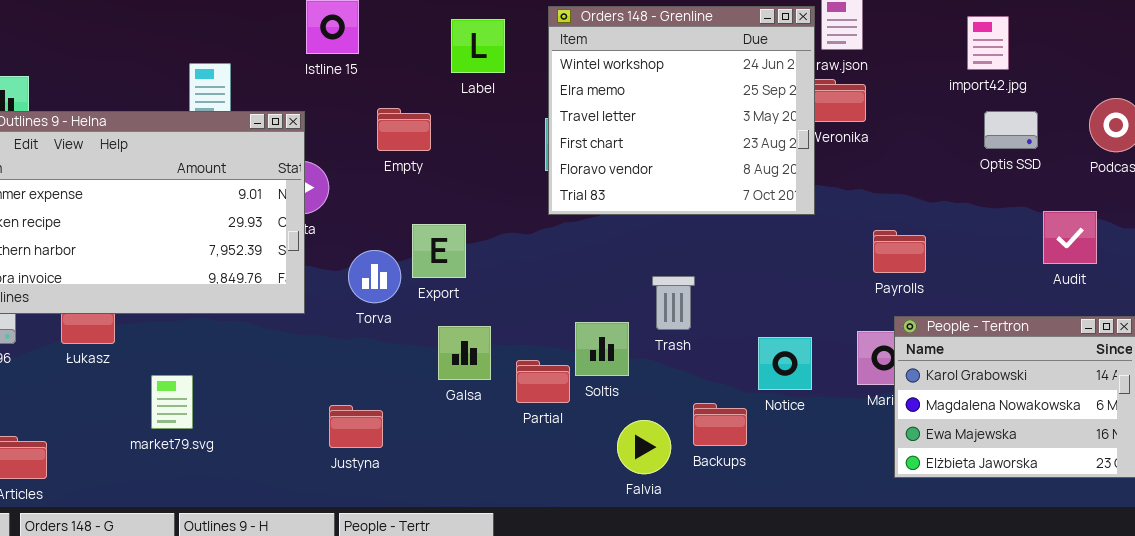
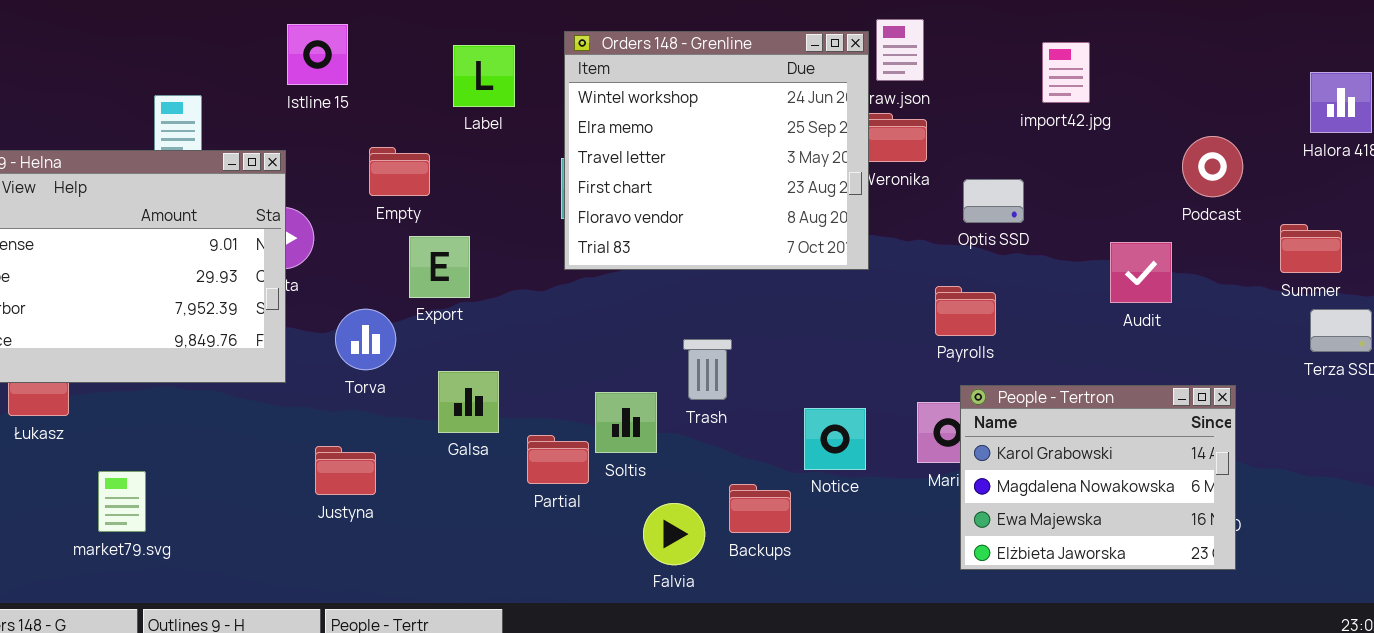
Optis SSD: [984,111,1038,149] -> [963,179,1024,223], moved
Audit: [1043,211,1097,264] -> [1110,242,1172,303], moved
Export: [412,224,466,278] -> [409,236,470,298], moved
Galsa: [438,326,491,380] -> [438,371,499,433], moved
market79.svg: [151,375,193,429] -> [98,471,146,532], moved
Justyna: [329,405,383,448] -> [315,446,376,495], moved

